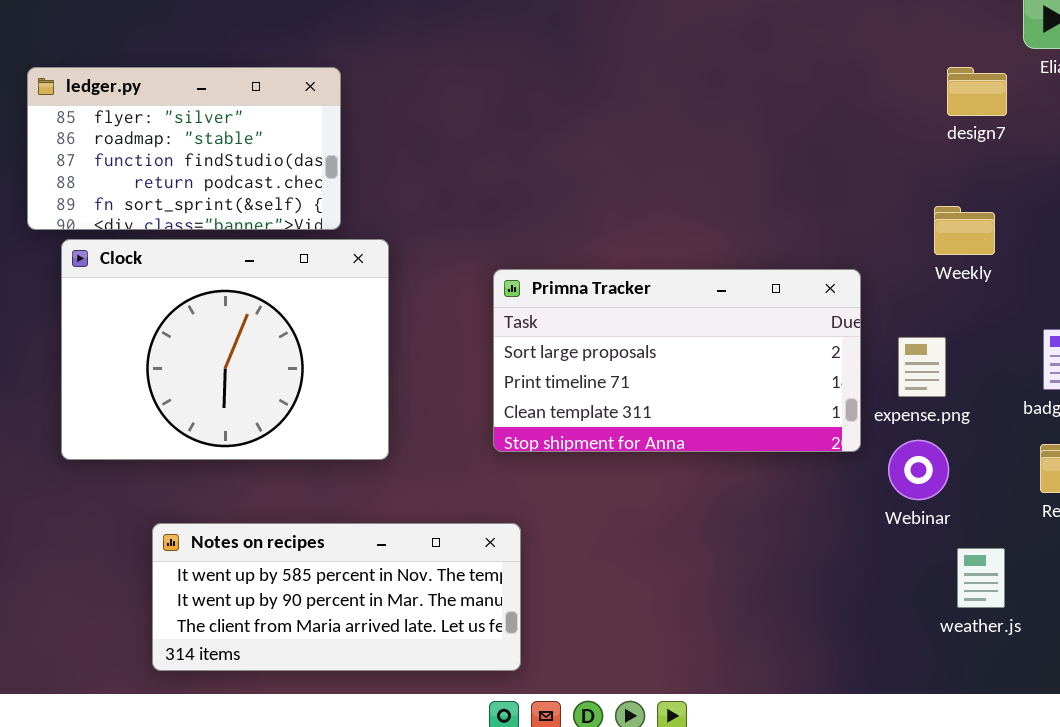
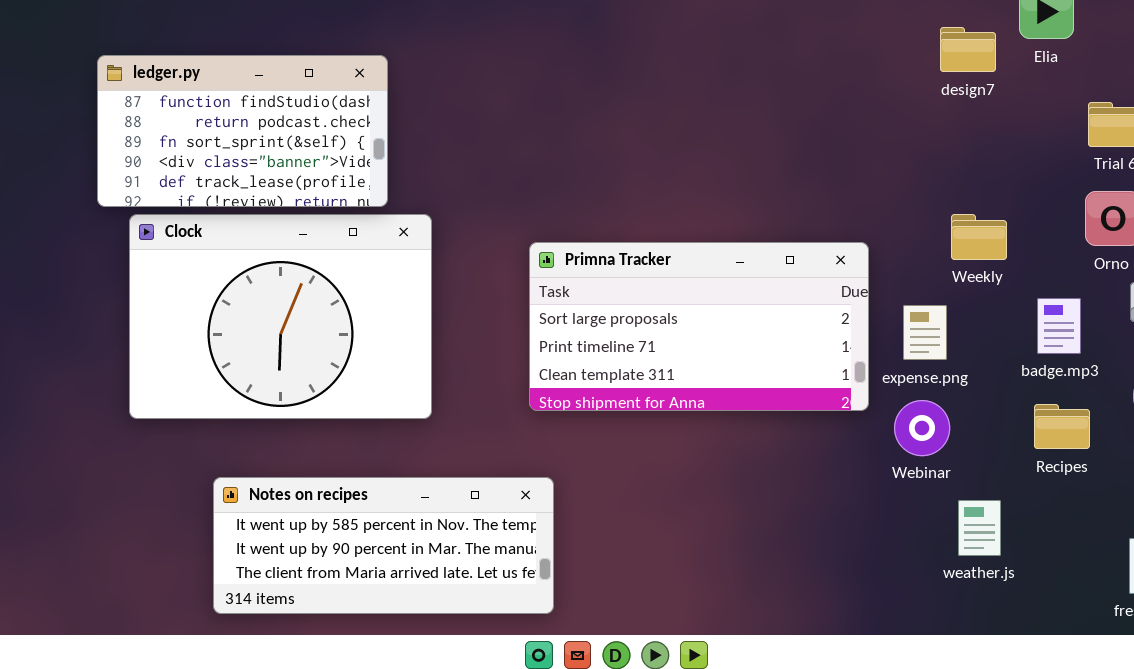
ledger.py: [27,67,341,230] -> [97,55,388,207], scrolled down 2 rows
design7: [947,67,1007,116] -> [940,27,996,72], moved
Weekly: [934,206,995,255] -> [951,214,1007,260], moved

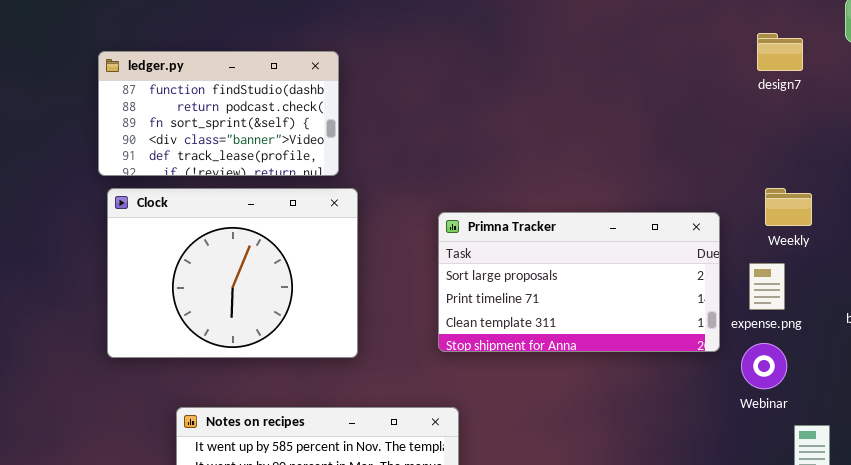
design7: [940,27,996,72] -> [757,33,803,71], moved
ledger.py: [97,55,388,207] -> [98,51,339,176], moved
Weekly: [951,214,1007,260] -> [765,188,812,226], moved

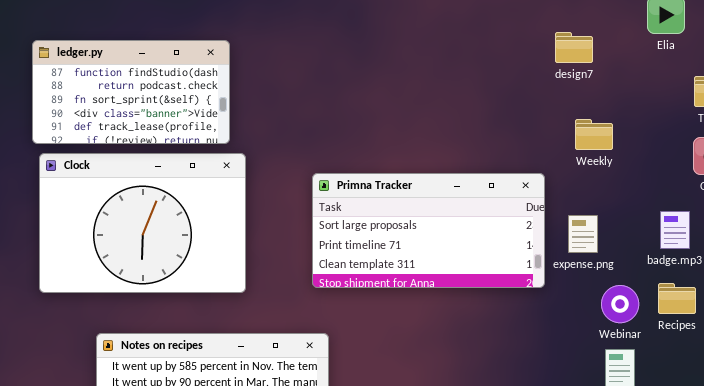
design7: [757,33,803,71] -> [555,32,593,63], moved
Weekly: [765,188,812,226] -> [575,119,613,150], moved
Webinar: [741,343,787,389] -> [601,285,639,323], moved

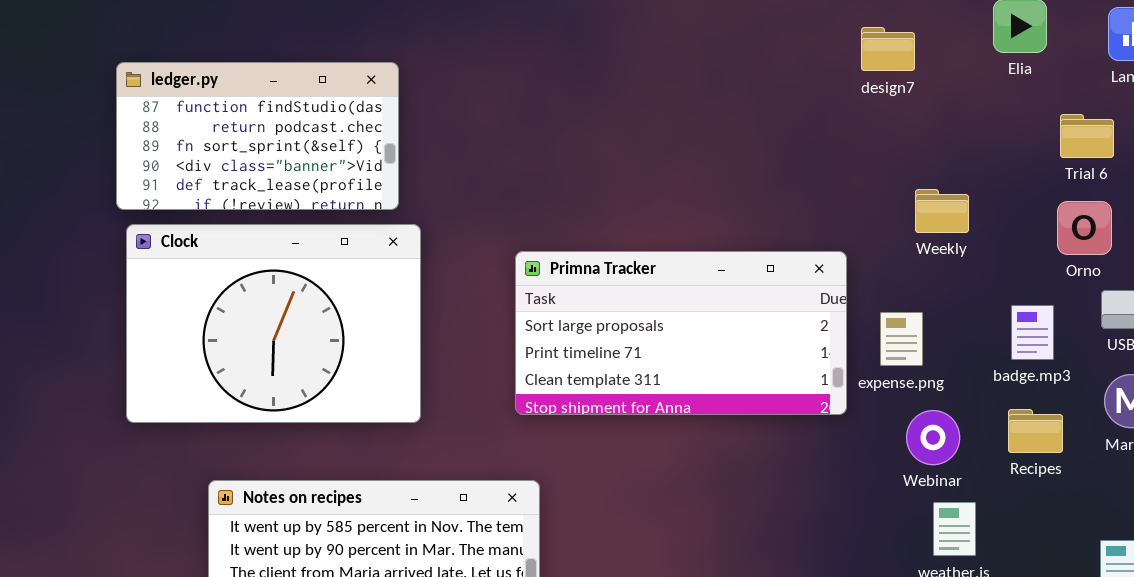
design7: [555,32,593,63] -> [861,27,915,71], moved
Weekly: [575,119,613,150] -> [915,189,969,233], moved
Webinar: [601,285,639,323] -> [906,410,960,465], moved

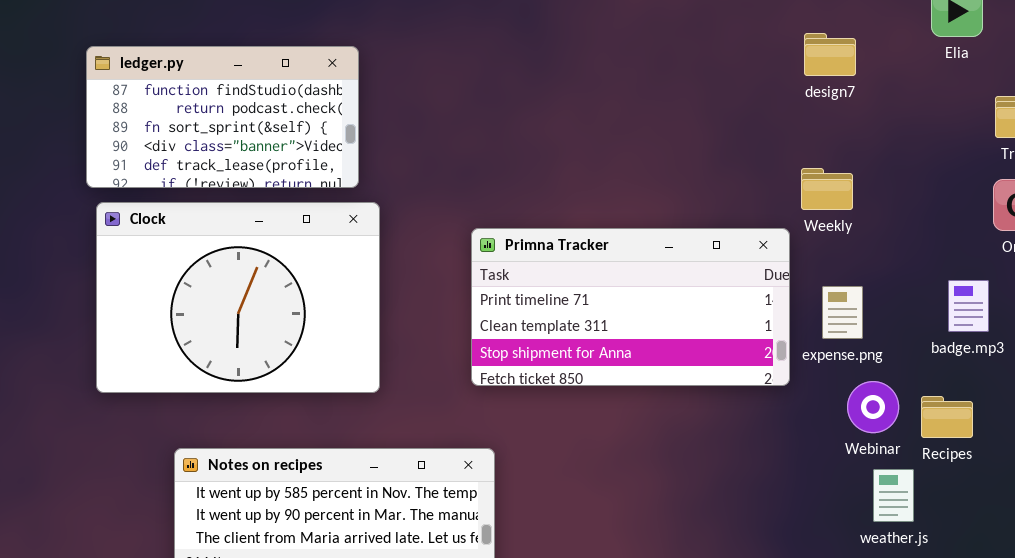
design7: [861,27,915,71] -> [804,33,856,76], moved
Weekly: [915,189,969,233] -> [801,168,853,210], moved
Primna Tracker: [515,251,847,415] -> [471,228,790,386], scrolled down 1 row
Recipes: [1008,409,1063,453] -> [921,396,973,438], moved

